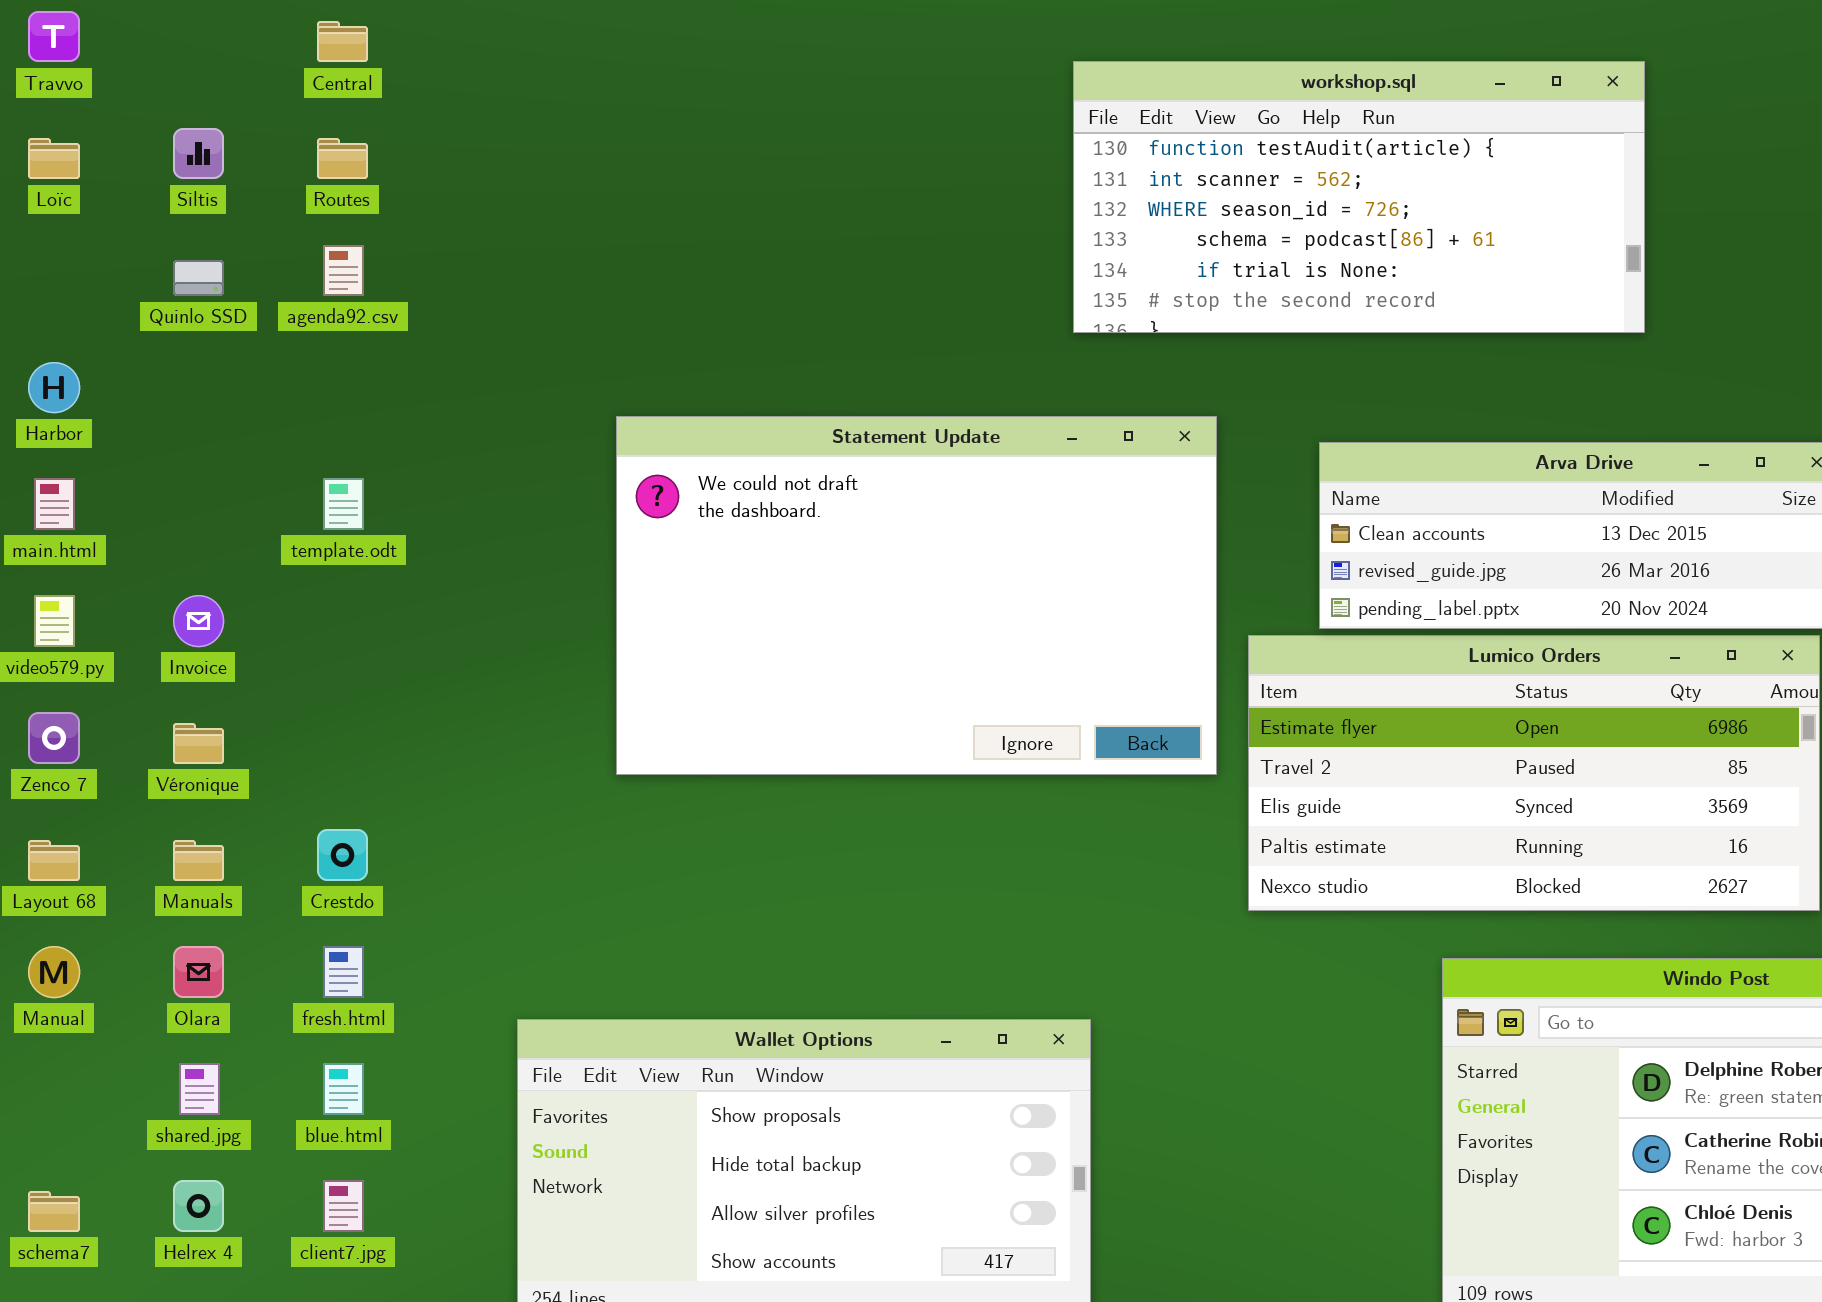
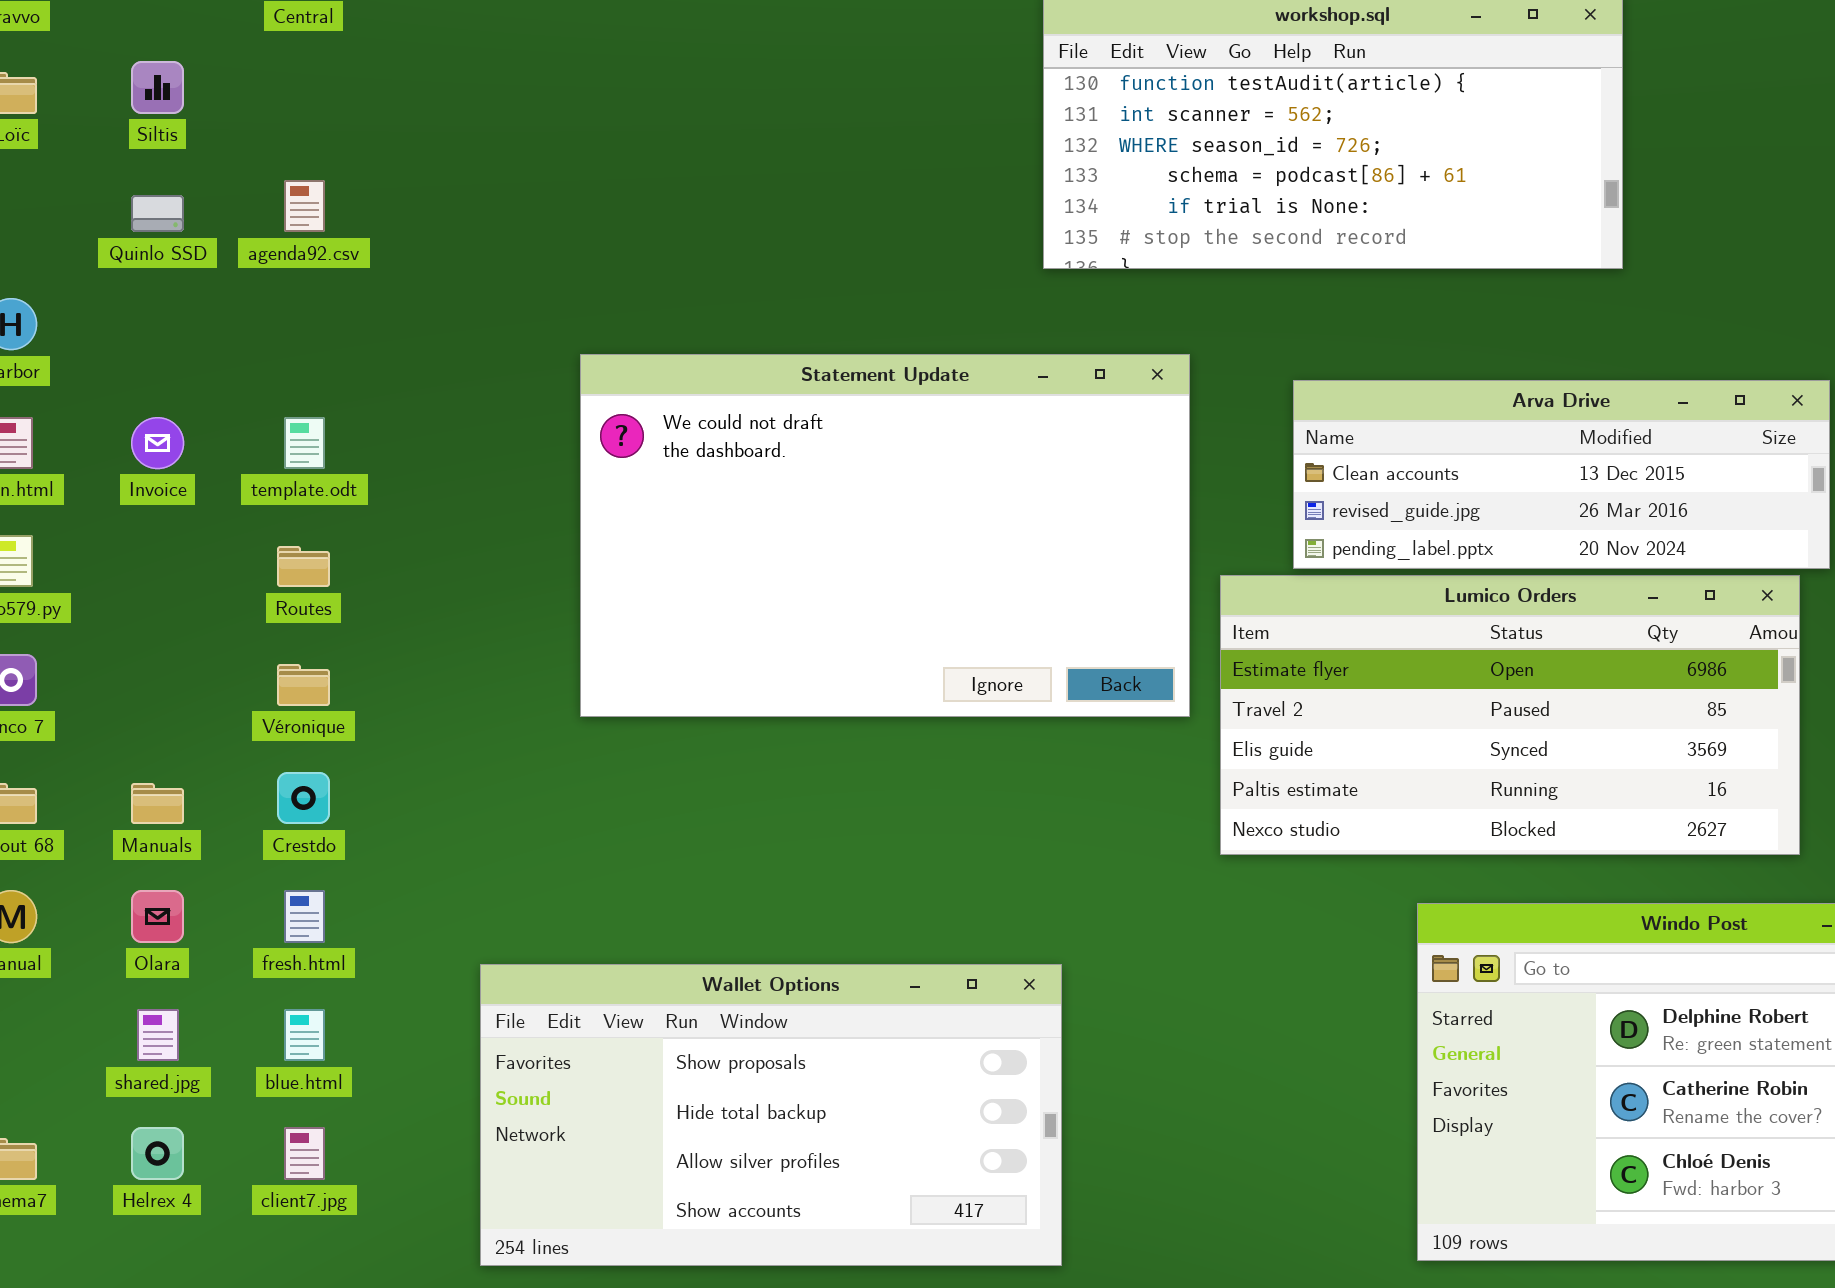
Routes: [317,138,368,179] -> [277,546,330,587], moved
Invoice: [173,595,224,647] -> [131,417,184,469], moved
Véronique: [173,723,224,764] -> [277,664,330,706], moved

